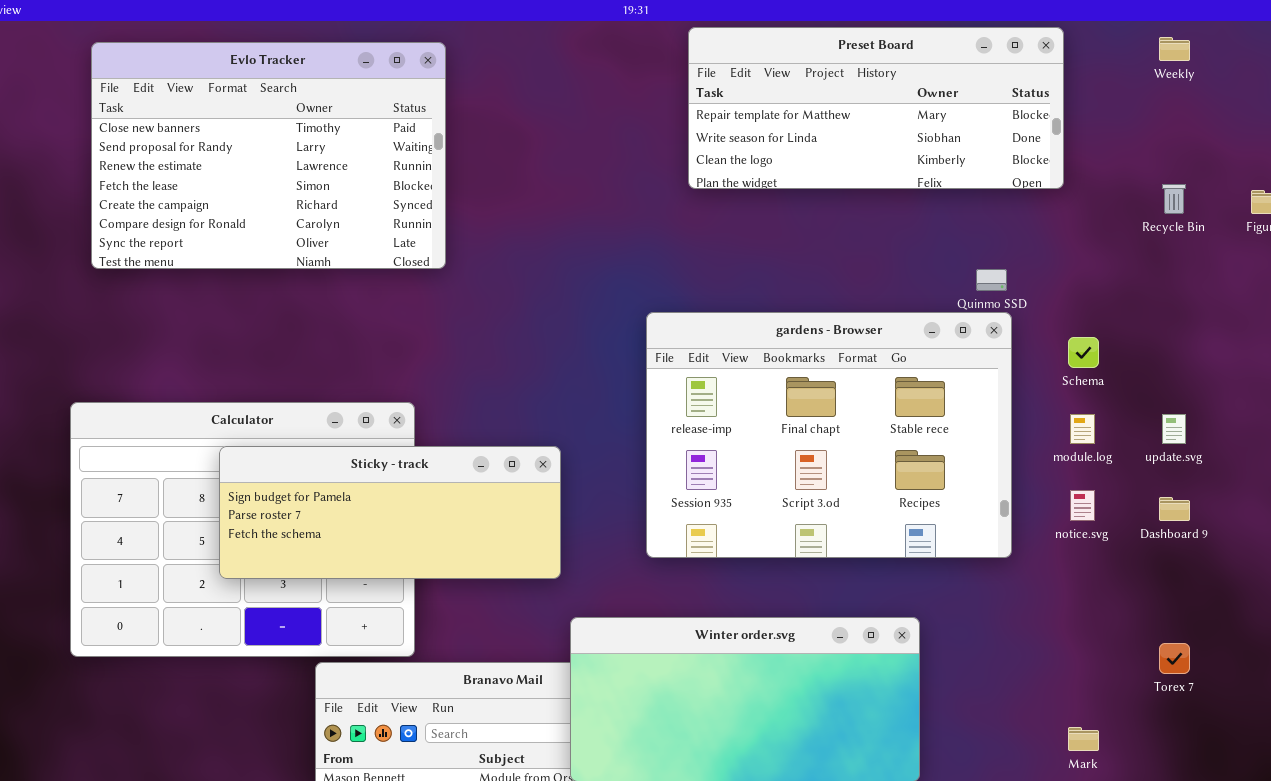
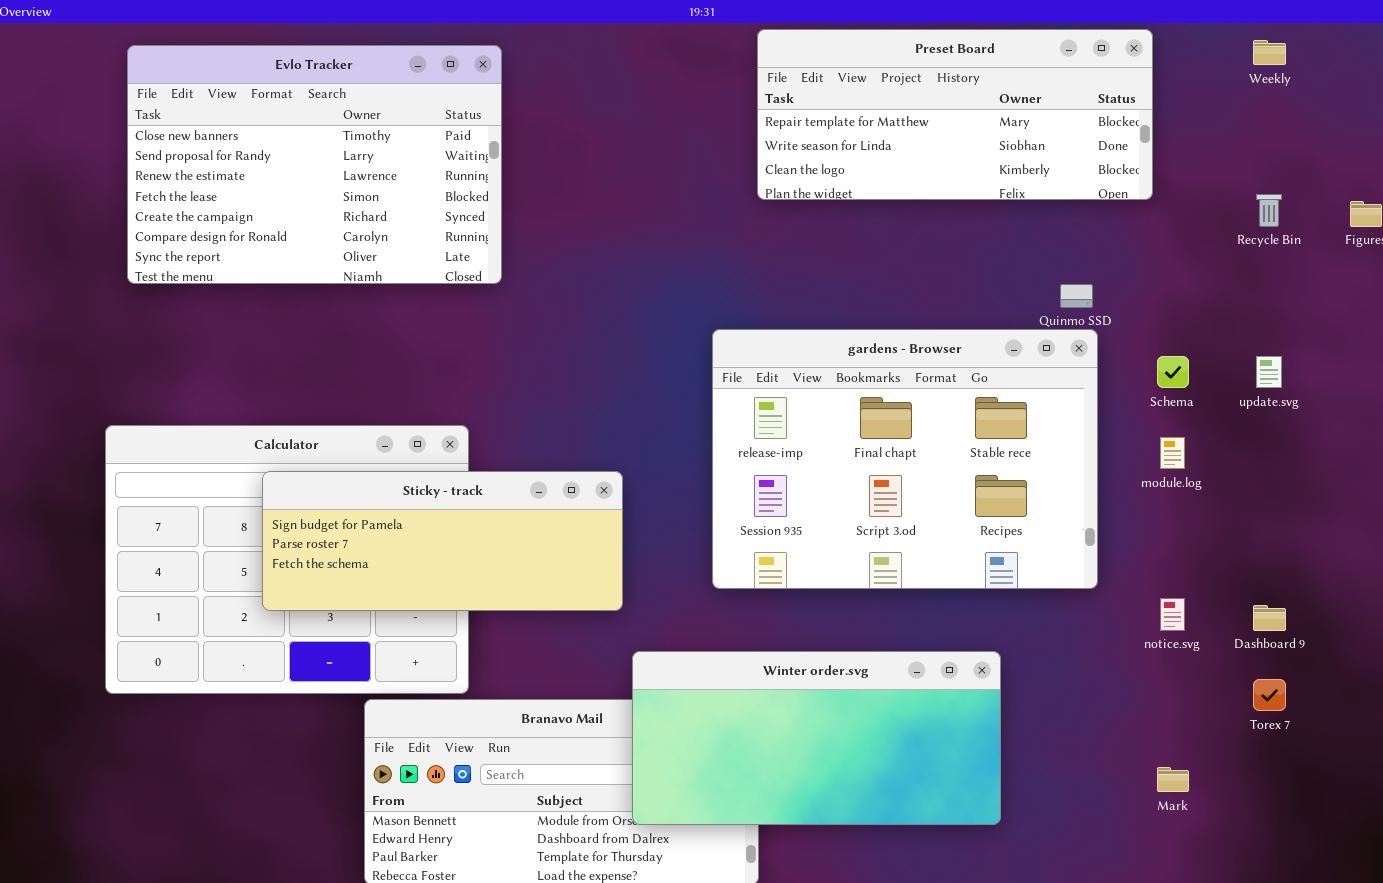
update.svg: [1162,414,1186,444] -> [1256,356,1282,388], moved
notice.svg: [1070,490,1095,521] -> [1160,598,1185,631], moved
Dashboard 9: [1159,497,1190,521] -> [1253,605,1286,631], moved

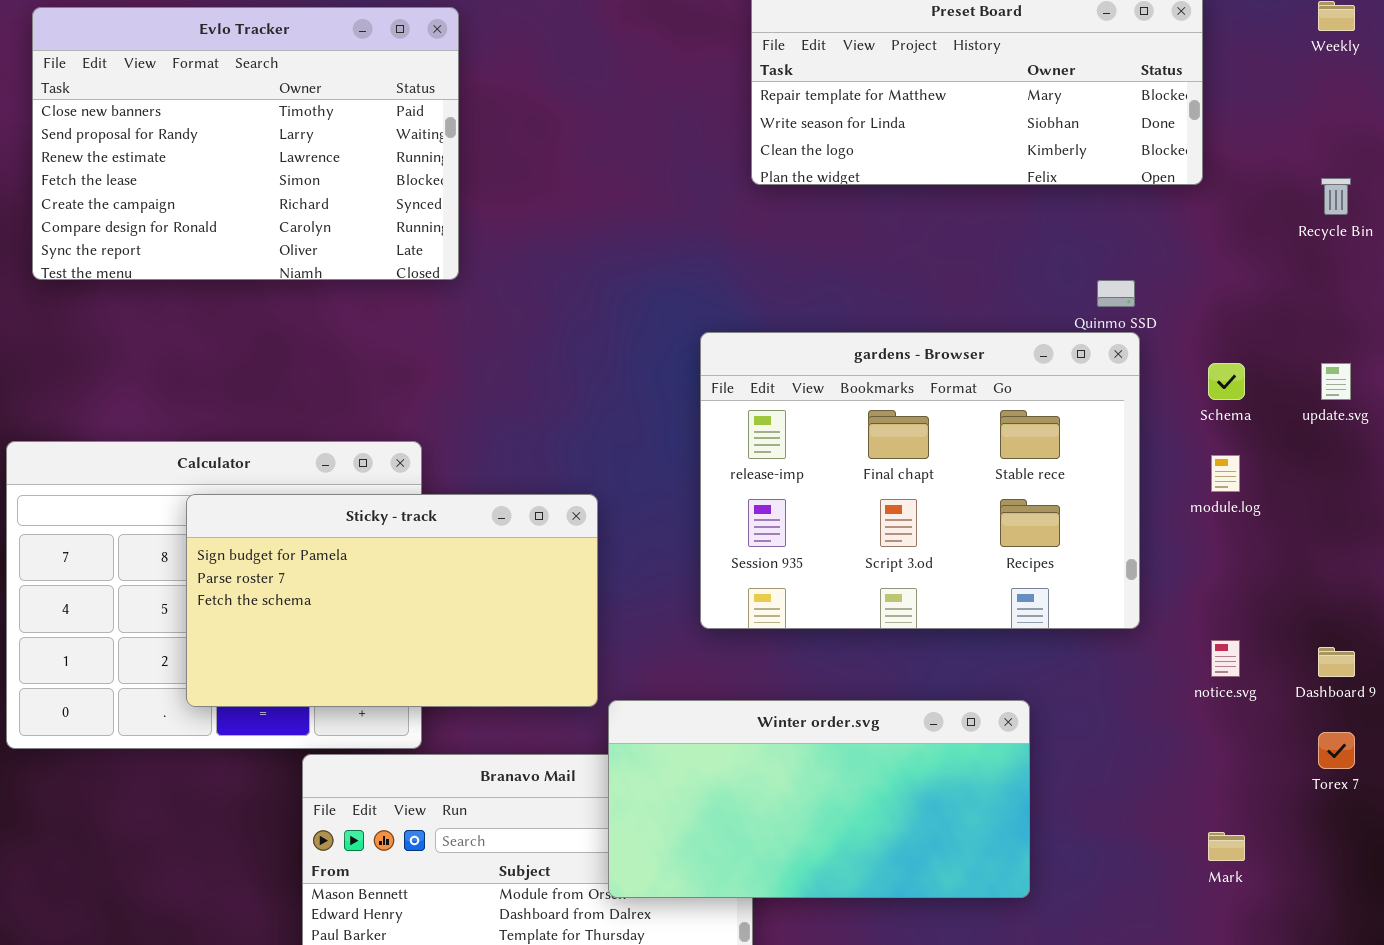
Sticky - track: [262,471,623,611] -> [186,494,598,707], resized

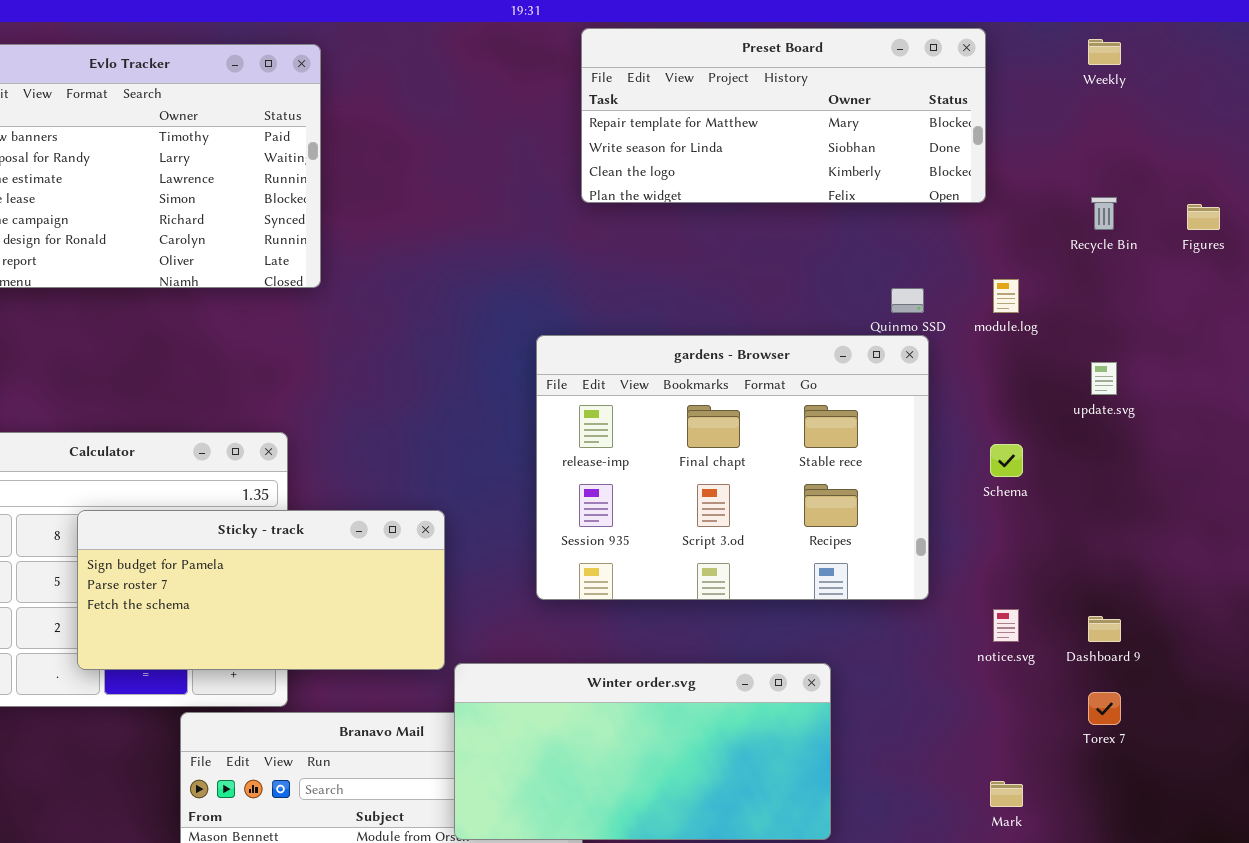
Schema: [1208,363,1245,400] -> [990,444,1023,477], moved
module.log: [1211,455,1240,492] -> [993,279,1019,313], moved
Sticky - track: [186,494,598,707] -> [77,510,445,670], resized

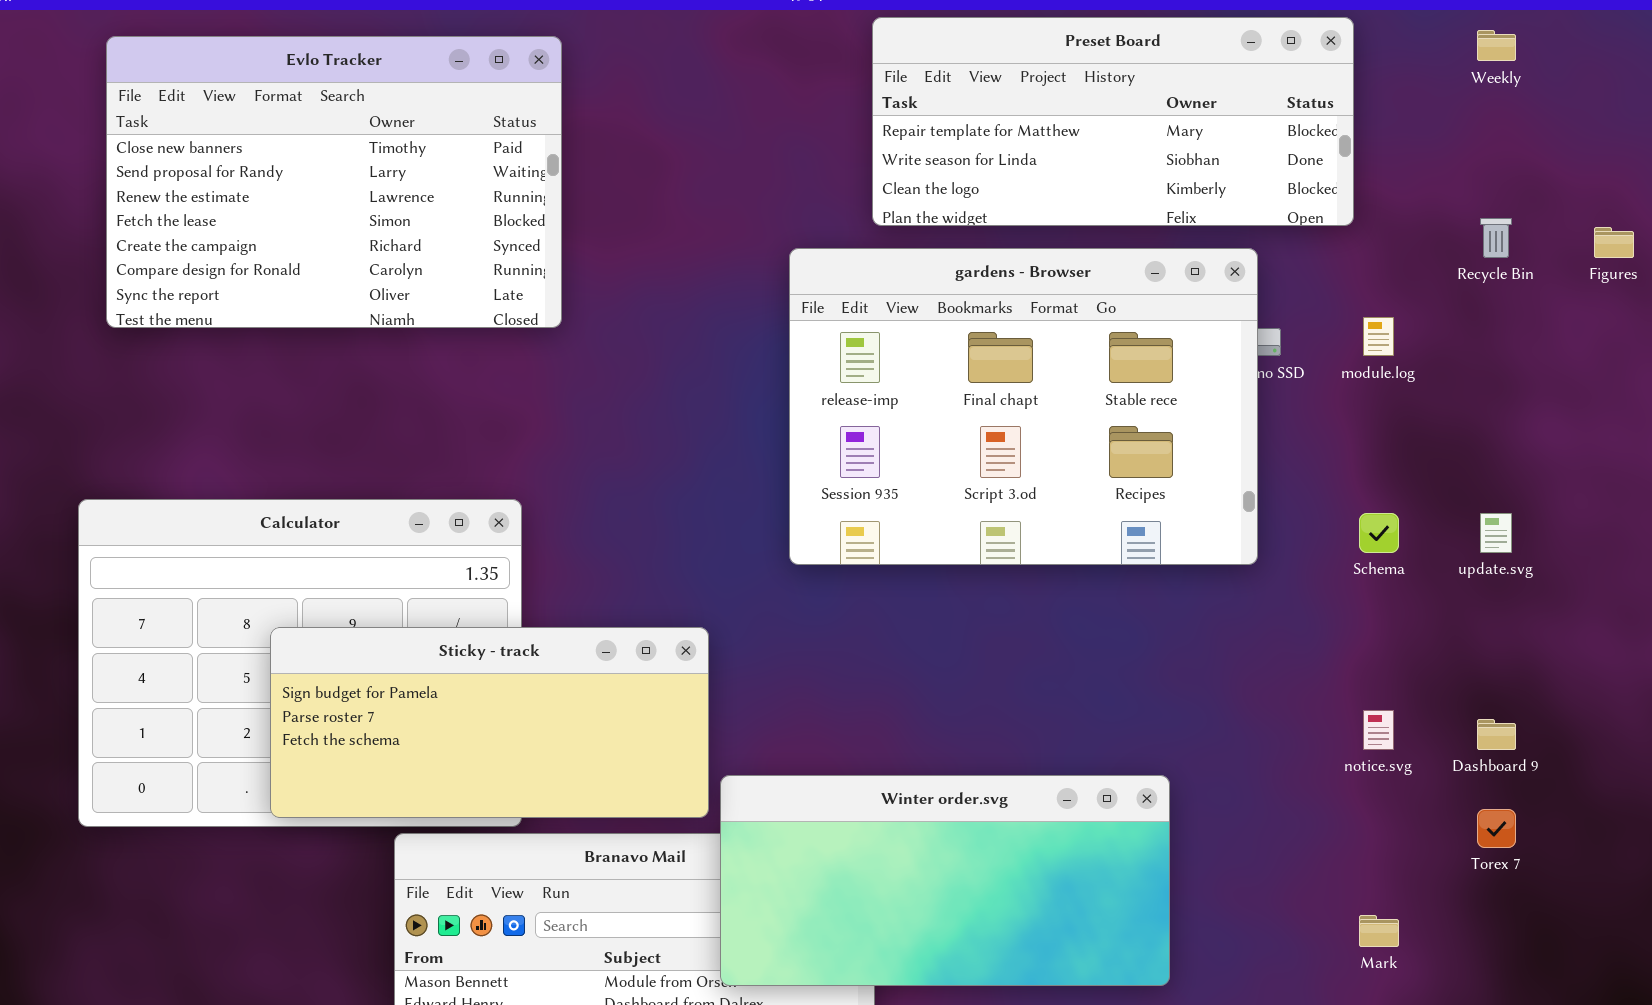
gardens - Browser: [536,335,929,600] -> [789,248,1258,565], moved
update.svg: [1091,362,1117,395] -> [1480,513,1512,553], moved
Sticky - track: [77,510,445,670] -> [270,627,709,818], moved

